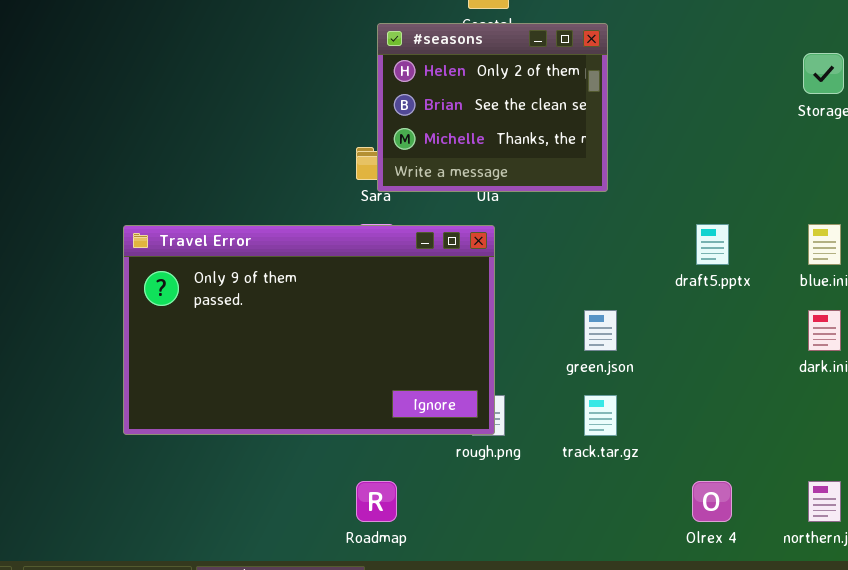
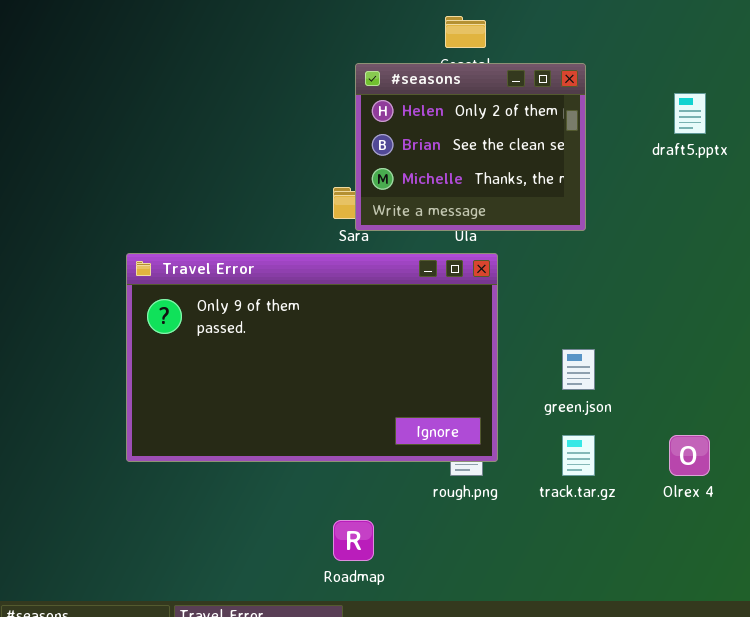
draft5.pptx: [696,224,729,265] -> [674,93,706,134], moved
Travel Error: [123,225,495,435] -> [126,253,498,462], moved
Olrex 4: [692,481,732,522] -> [669,435,710,476], moved

